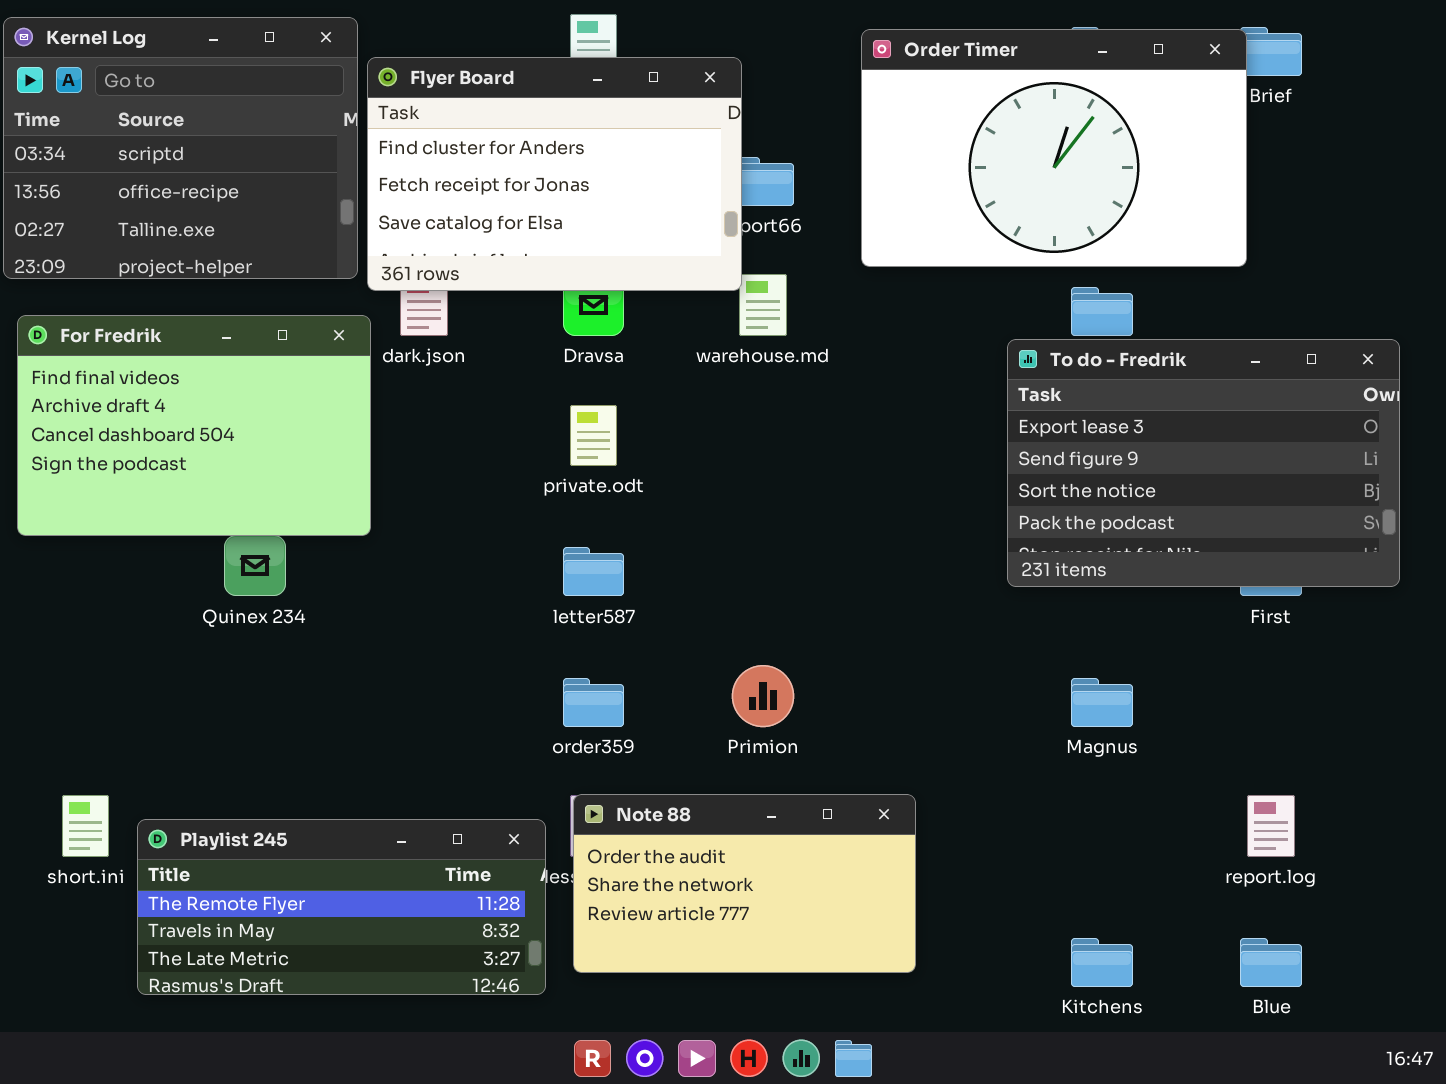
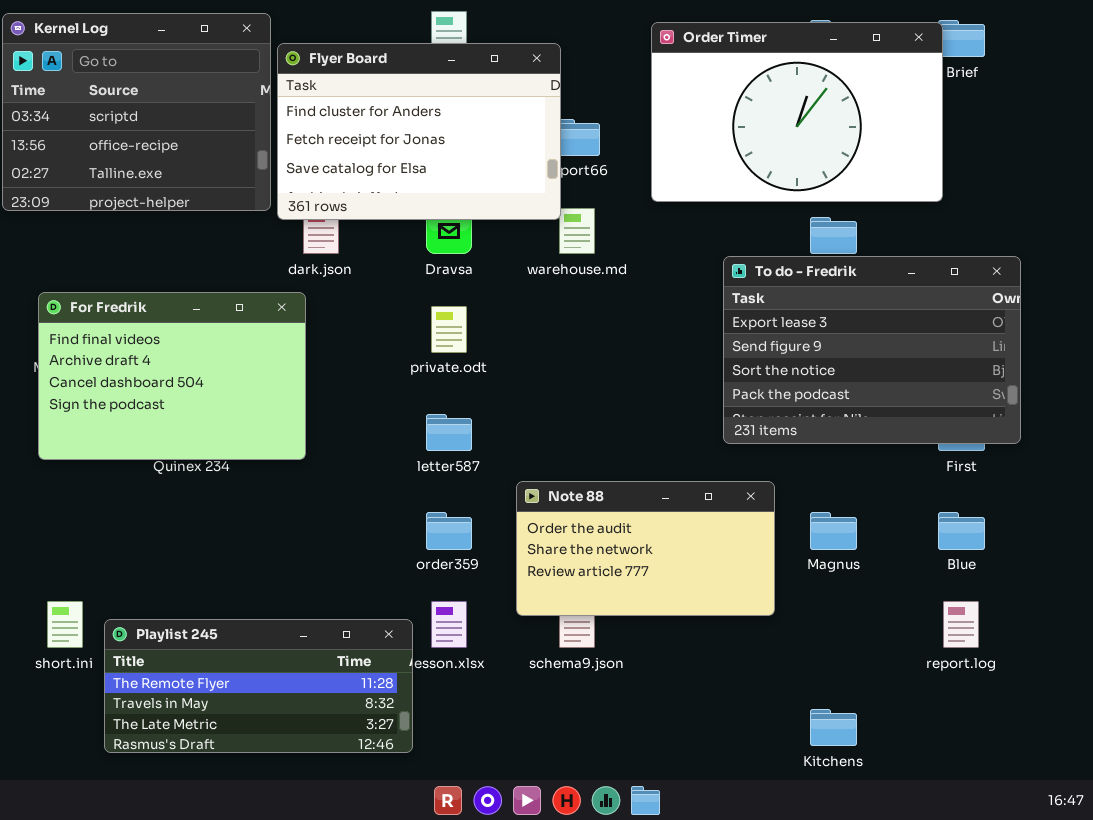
For Fredrik: [17,315,371,536] -> [38,292,306,460], moved
To do - Fredrik: [1007,339,1400,587] -> [723,256,1021,444], moved
Note 88: [573,794,916,973] -> [516,481,775,616], moved
Blue: [1240,938,1302,987] -> [938,512,985,550], moved

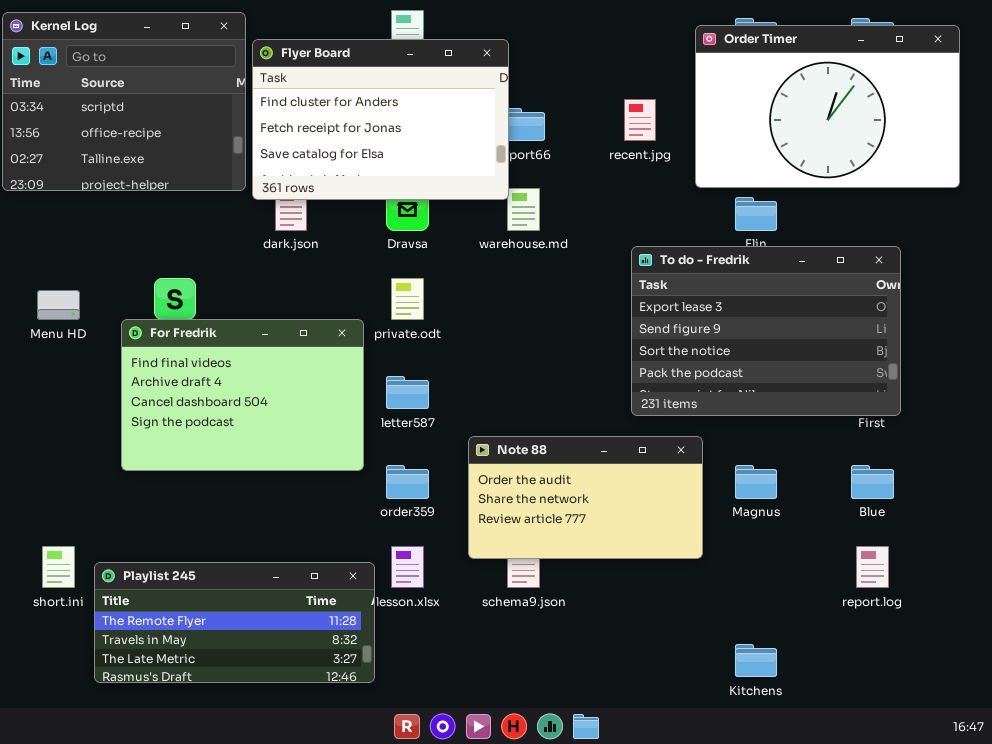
Order Timer: [651,22,943,202] -> [695,25,960,188], moved
To do - Fredrik: [723,256,1021,444] -> [631,246,901,416], moved
For Fredrik: [38,292,306,460] -> [121,319,364,471], moved

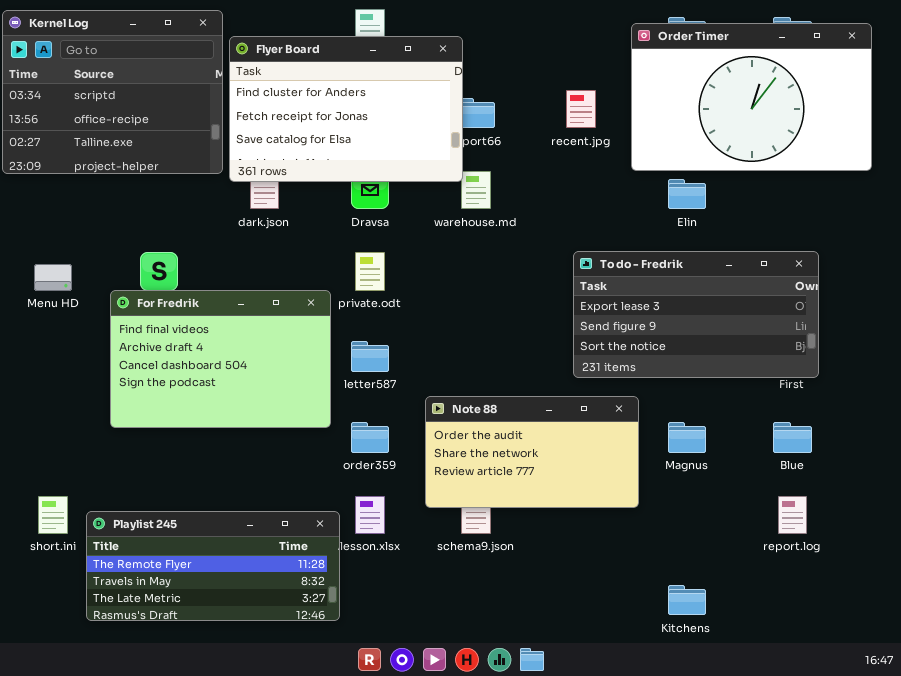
To do - Fredrik: [631,246,901,416] -> [573,251,819,378], resized

